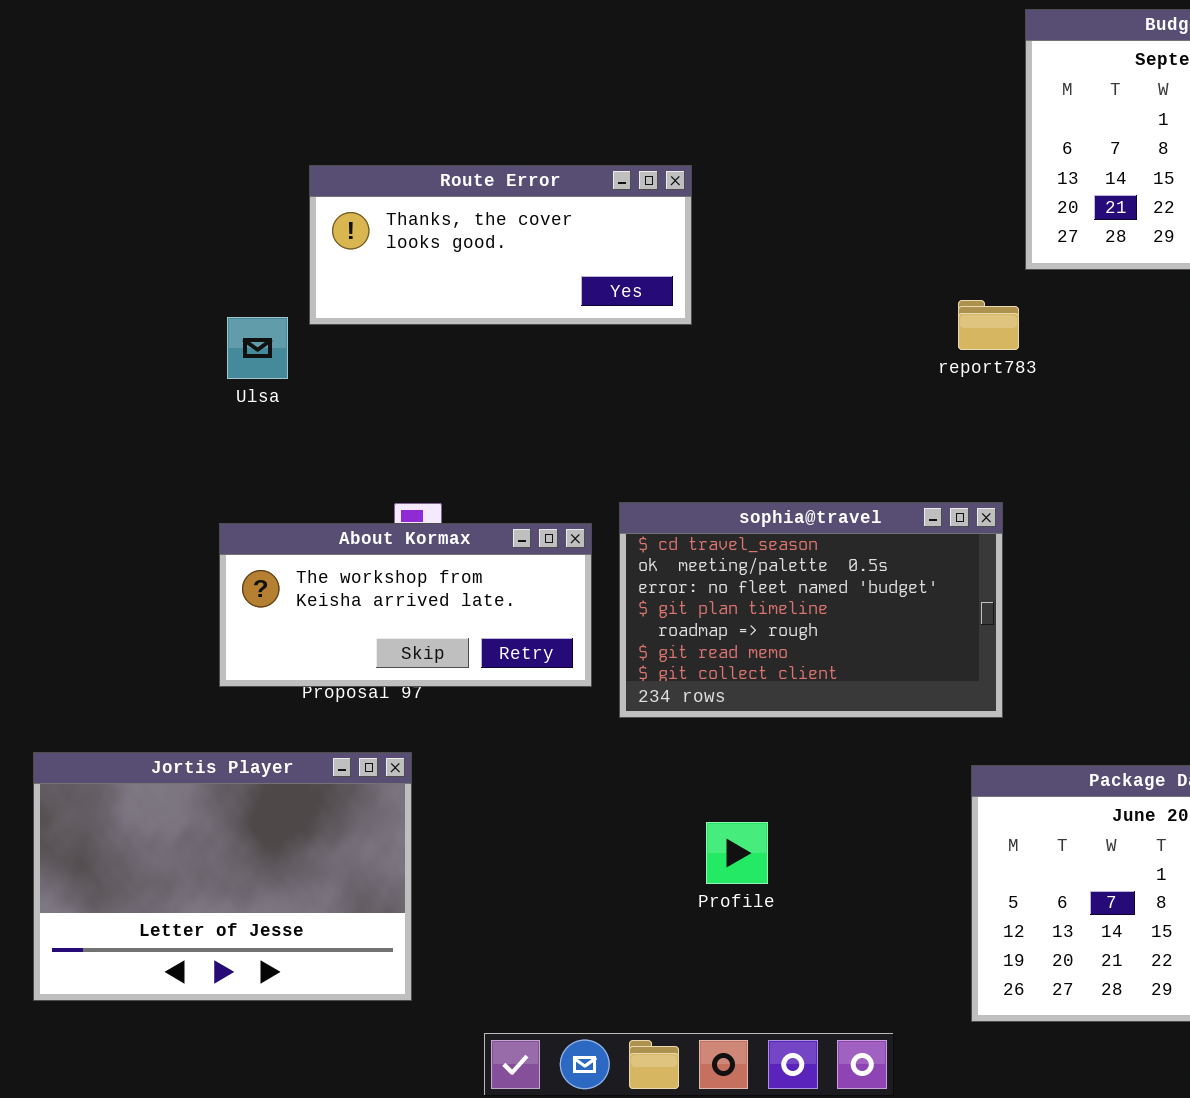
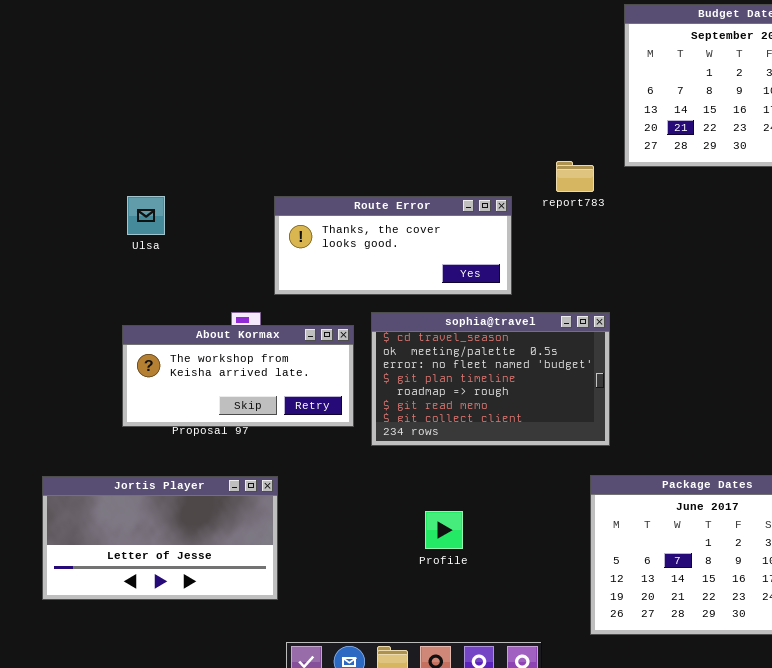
Route Error: [309,165,692,325] -> [274,196,512,295], moved
report783: [958,300,1019,350] -> [556,161,594,192], moved
Jortis Player: [33,752,412,1001] -> [42,476,278,600], moved, resized

